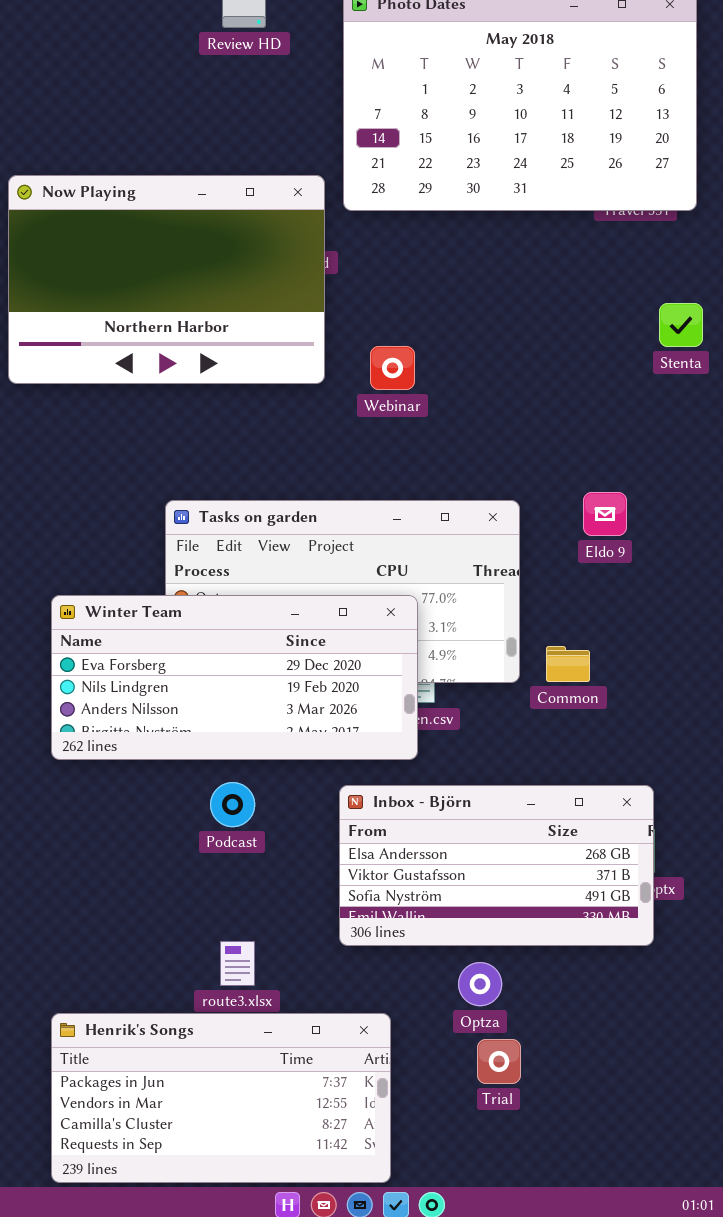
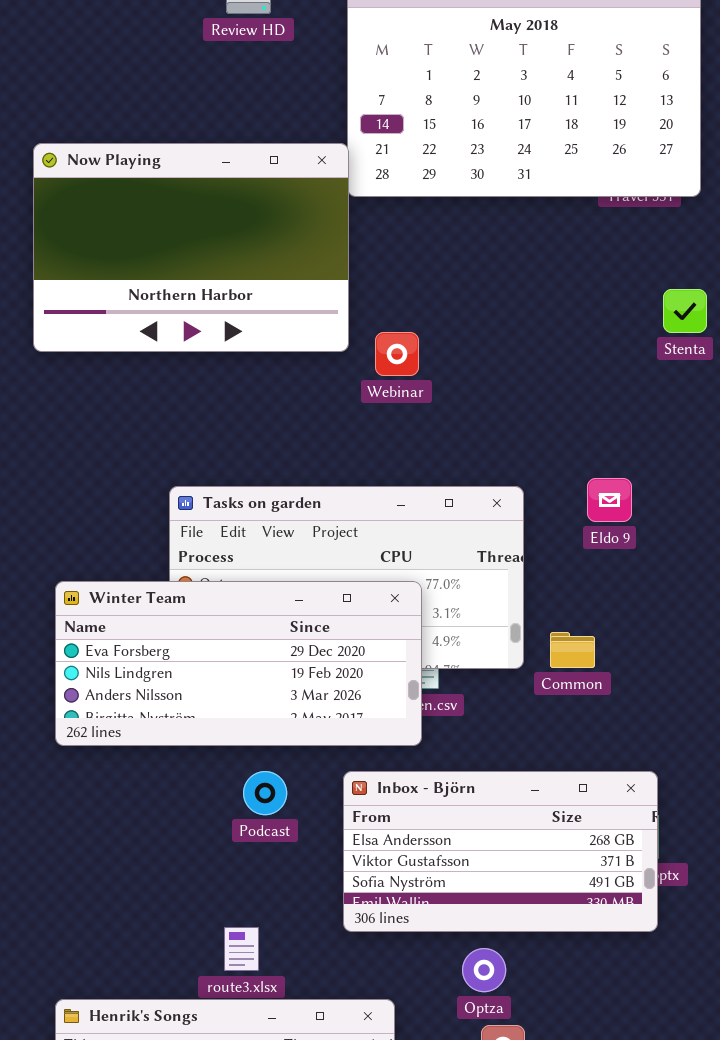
Now Playing: [8,175,325,384] -> [33,143,349,352], moved
Podcast: [210,782,255,827] -> [243,771,287,815], moved

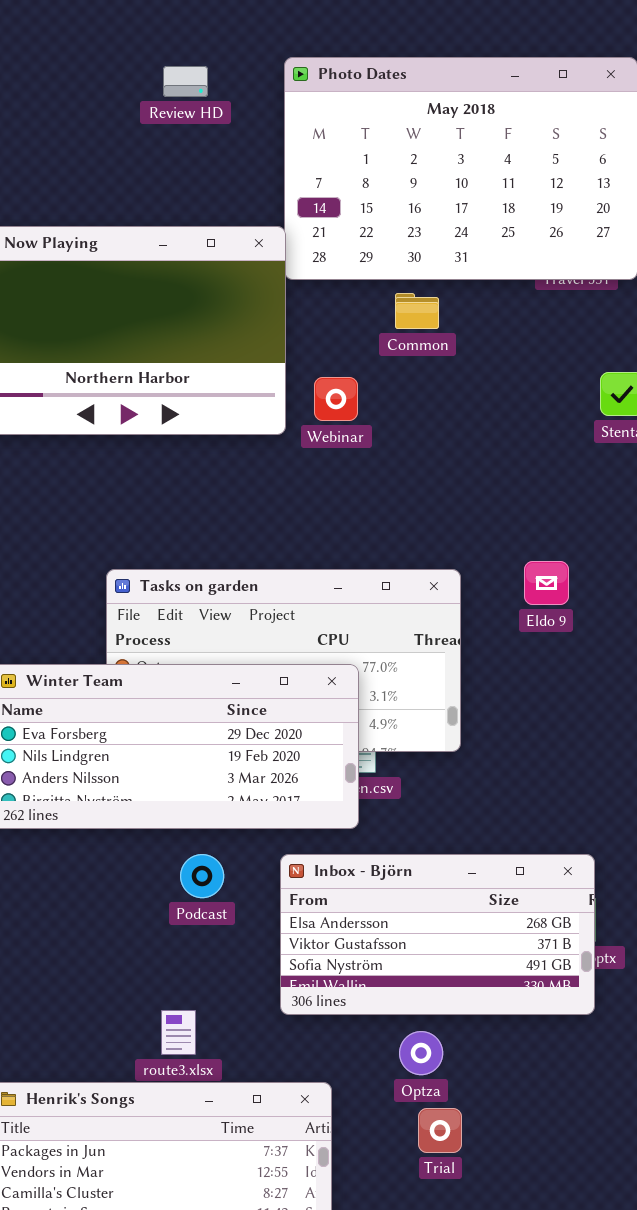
Webinar: [375,332,419,376] -> [314,377,358,421], moved
Common: [550,632,595,668] -> [395,293,439,329], moved

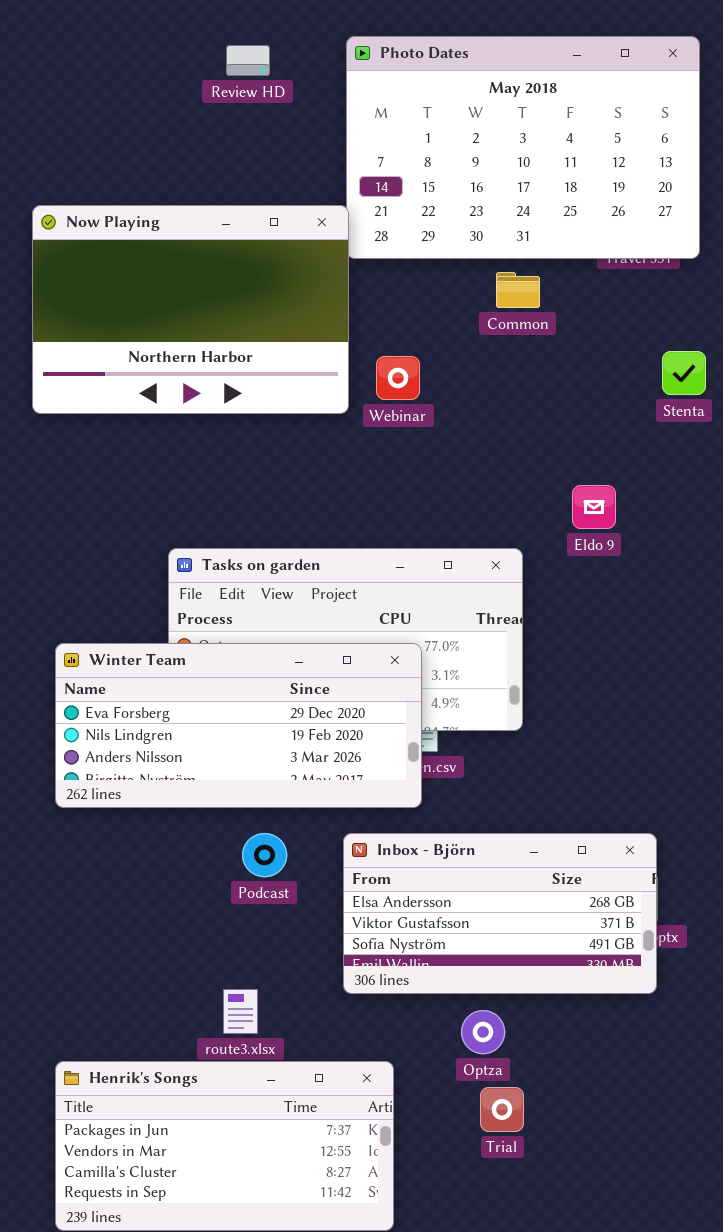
Common: [395,293,439,329] -> [496,272,540,308], moved
Eldo 9: [524,561,569,605] -> [572,485,616,529], moved

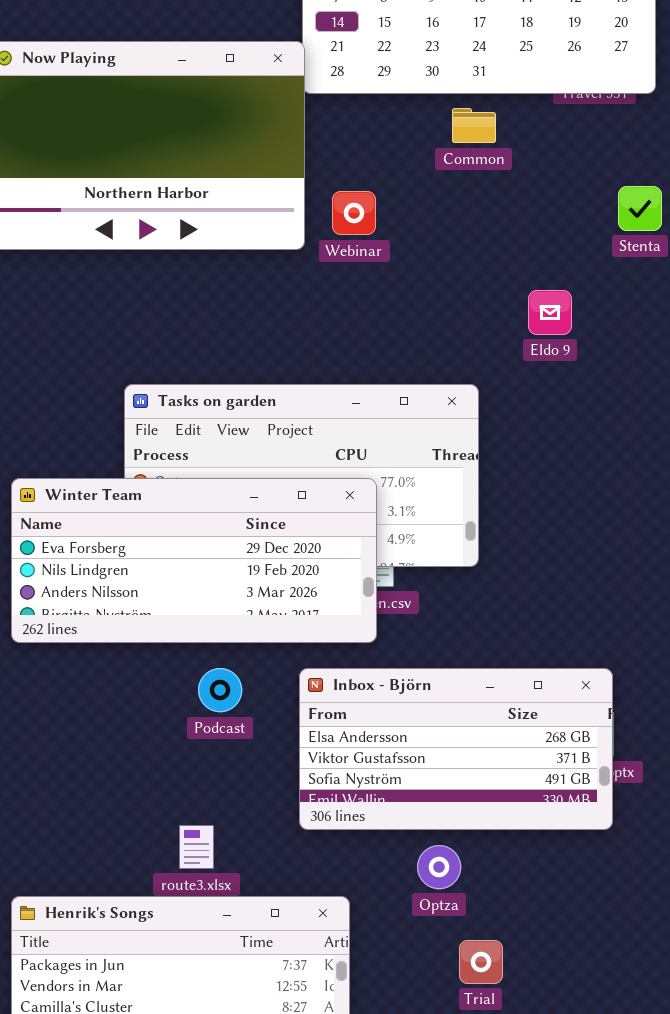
Eldo 9: [572,485,616,529] -> [528,290,572,335], moved
Trial: [480,1087,524,1132] -> [459,940,503,984], moved

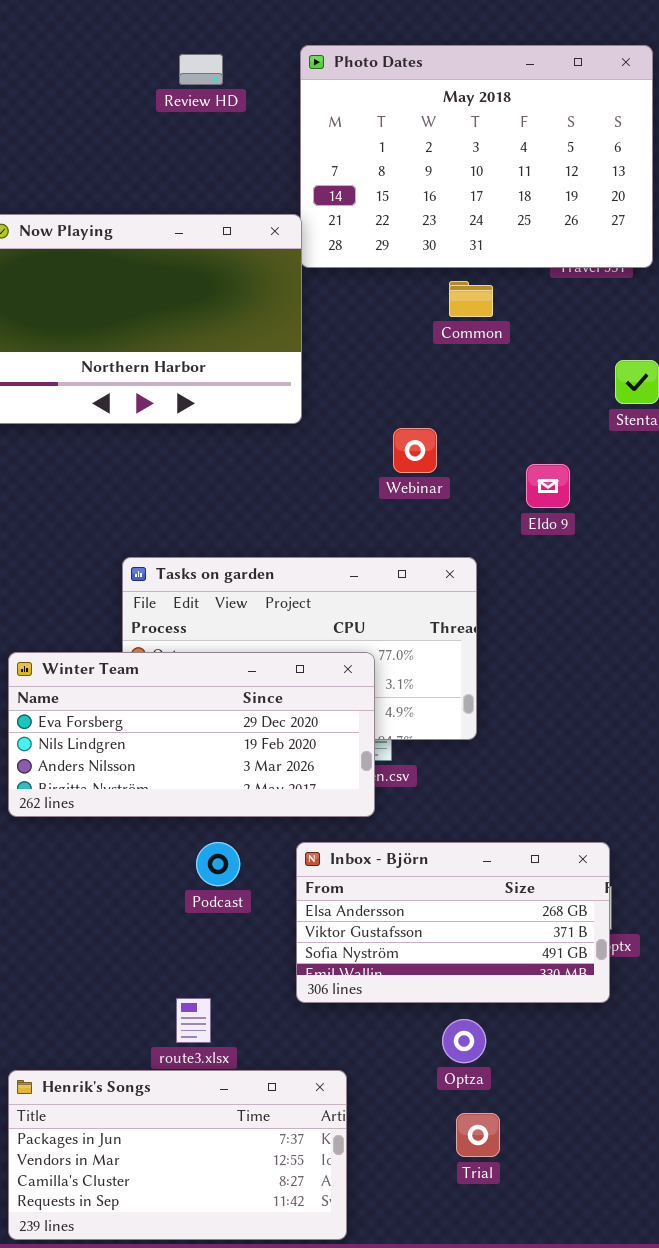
Webinar: [332,191,376,235] -> [393,428,437,473], moved
Optza: [417,845,461,889] -> [442,1019,486,1063], moved

